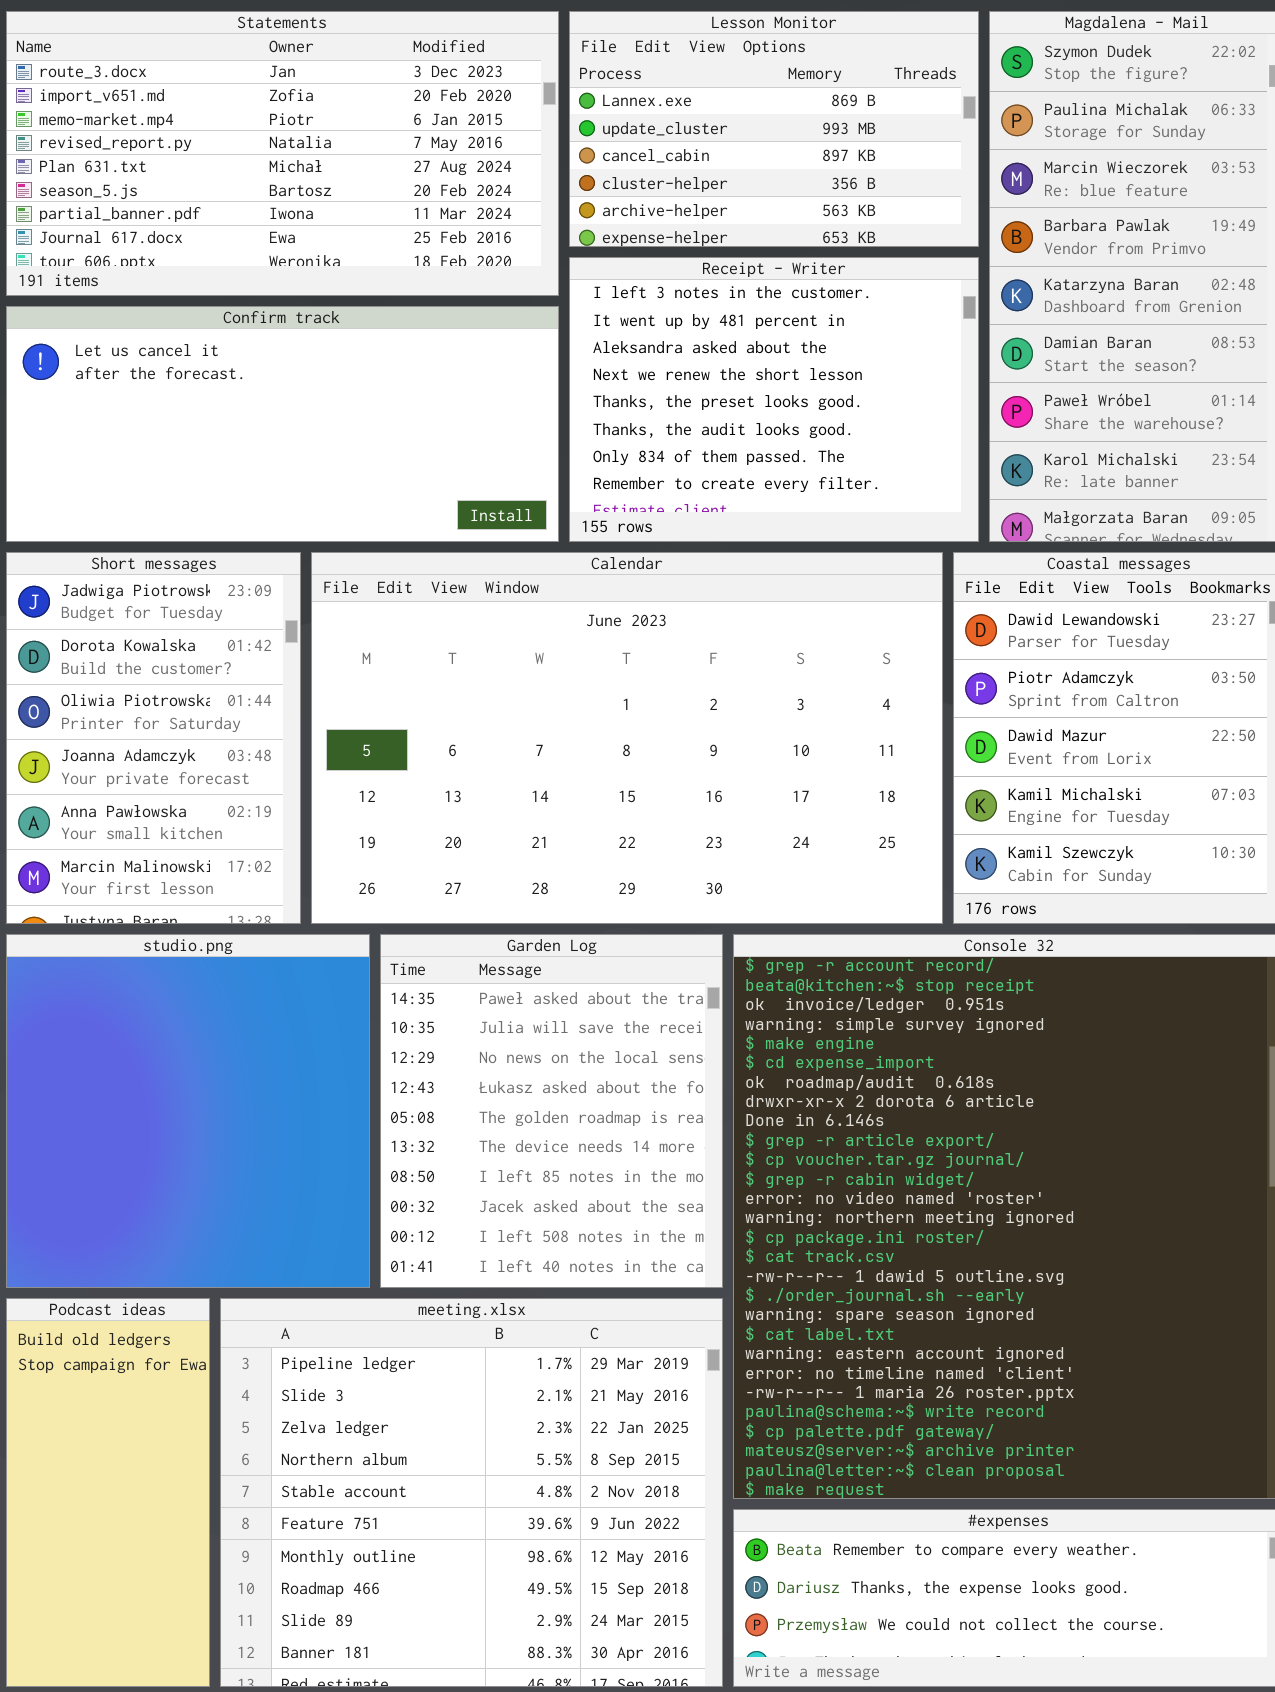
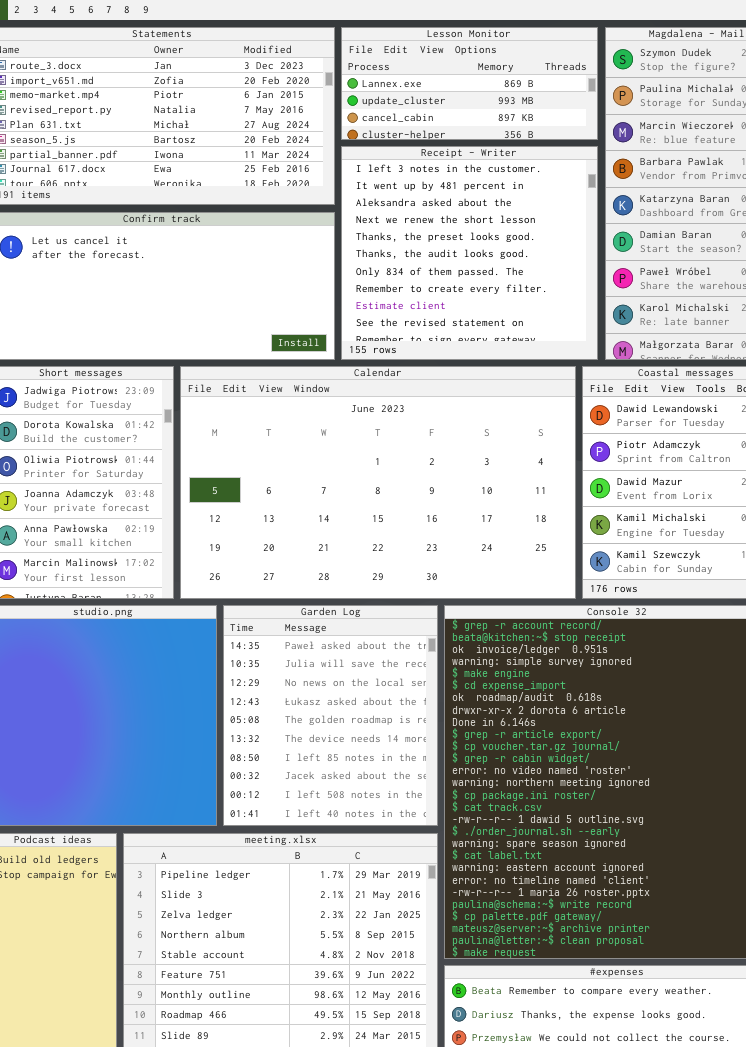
Lesson Monitor: [569,11,979,247] -> [341,27,598,140], resized
Receipt - Writer: [569,257,979,542] -> [341,146,598,360], resized

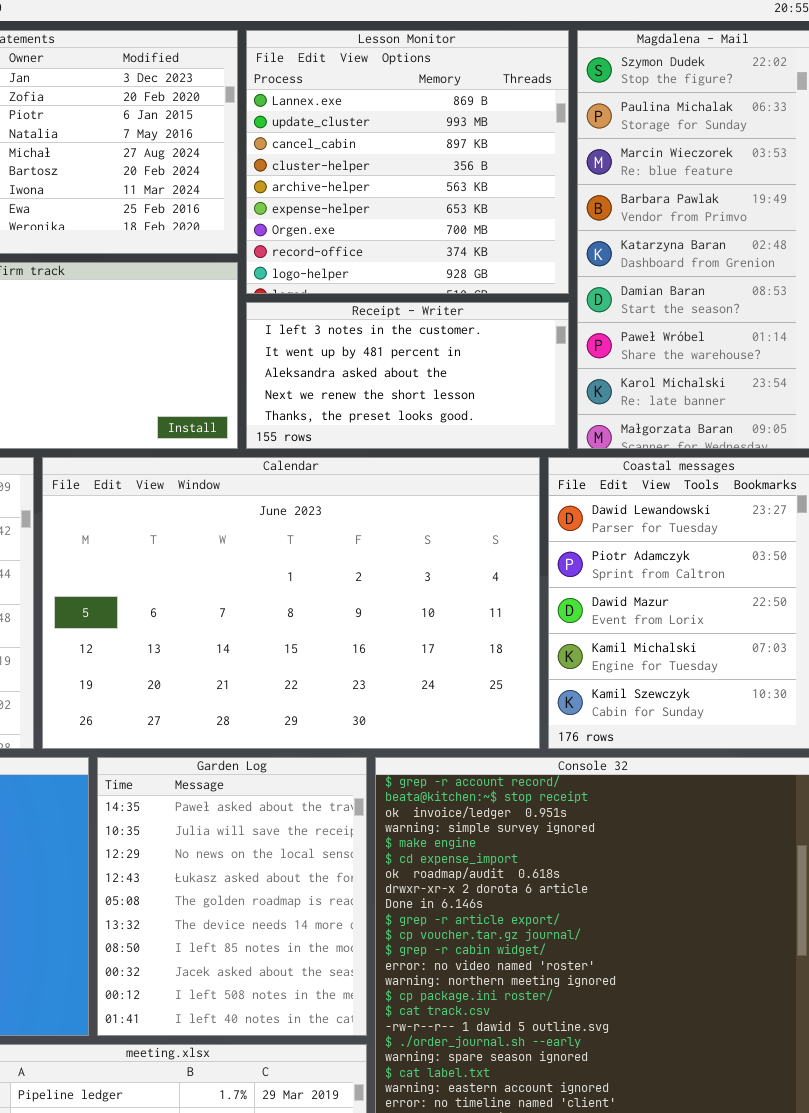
Lesson Monitor: [341,27,598,140] -> [246,30,569,294], resized
Receipt - Writer: [341,146,598,360] -> [246,302,569,449], resized

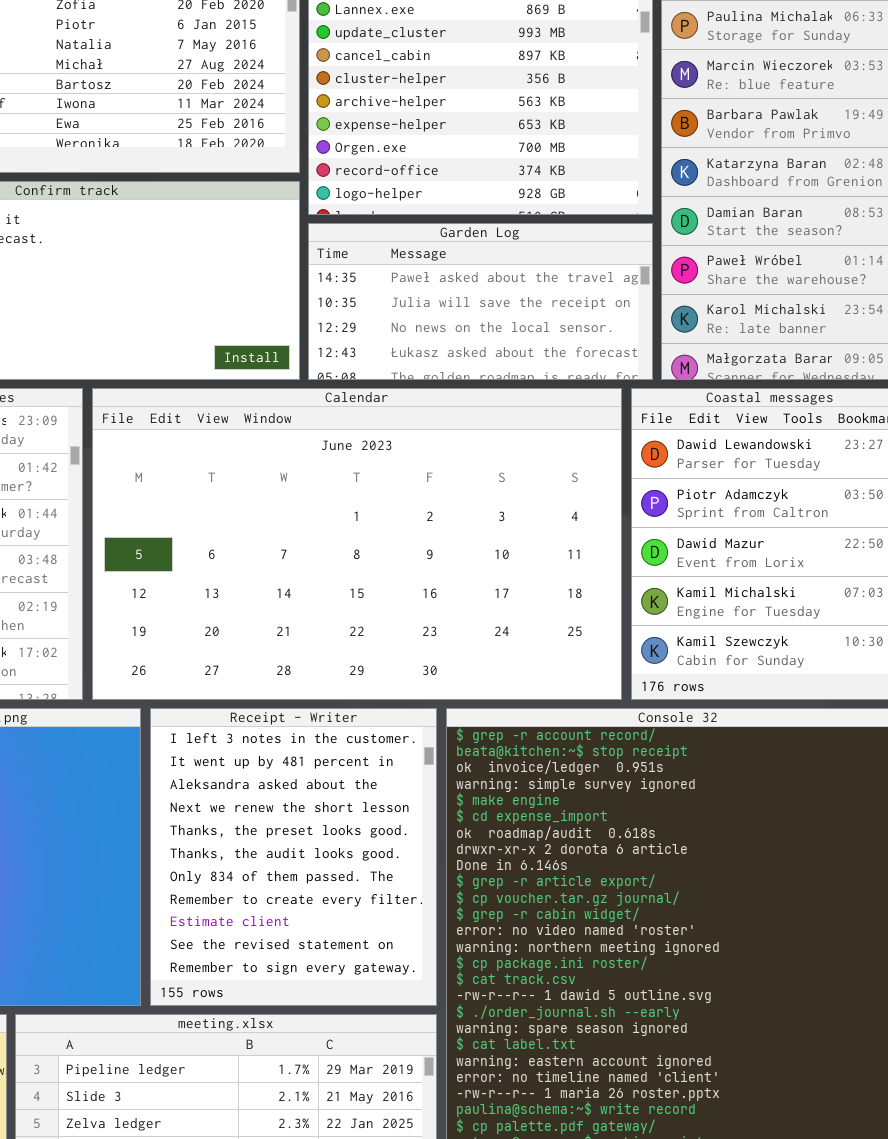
Receipt - Writer: [246,302,569,449] -> [150,708,437,1006], moved, resized
Garden Log: [97,757,367,1036] -> [308,223,653,380], moved, resized

